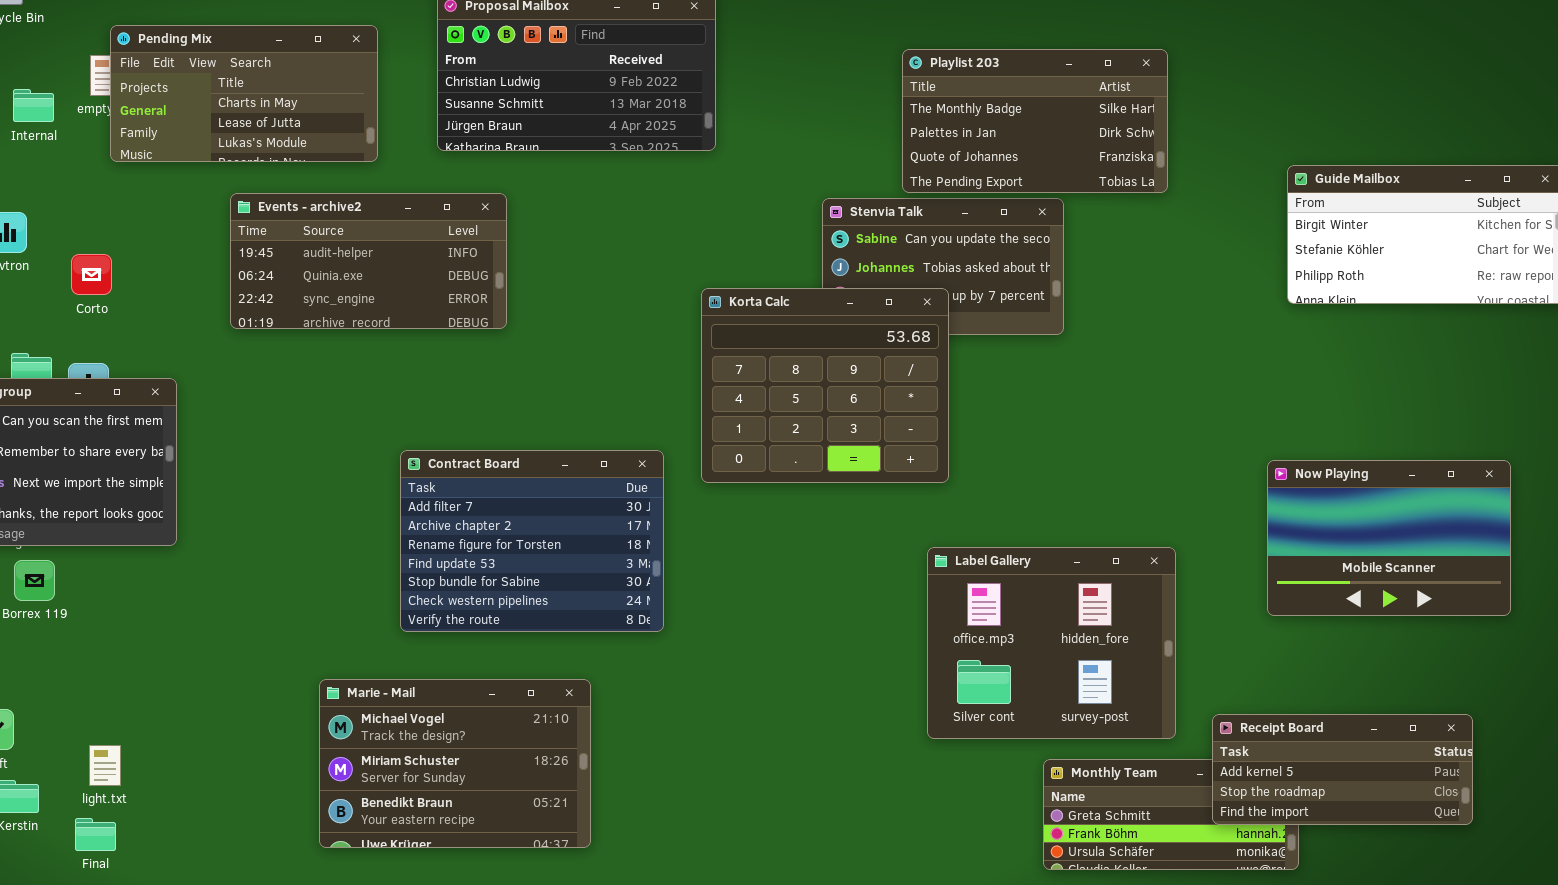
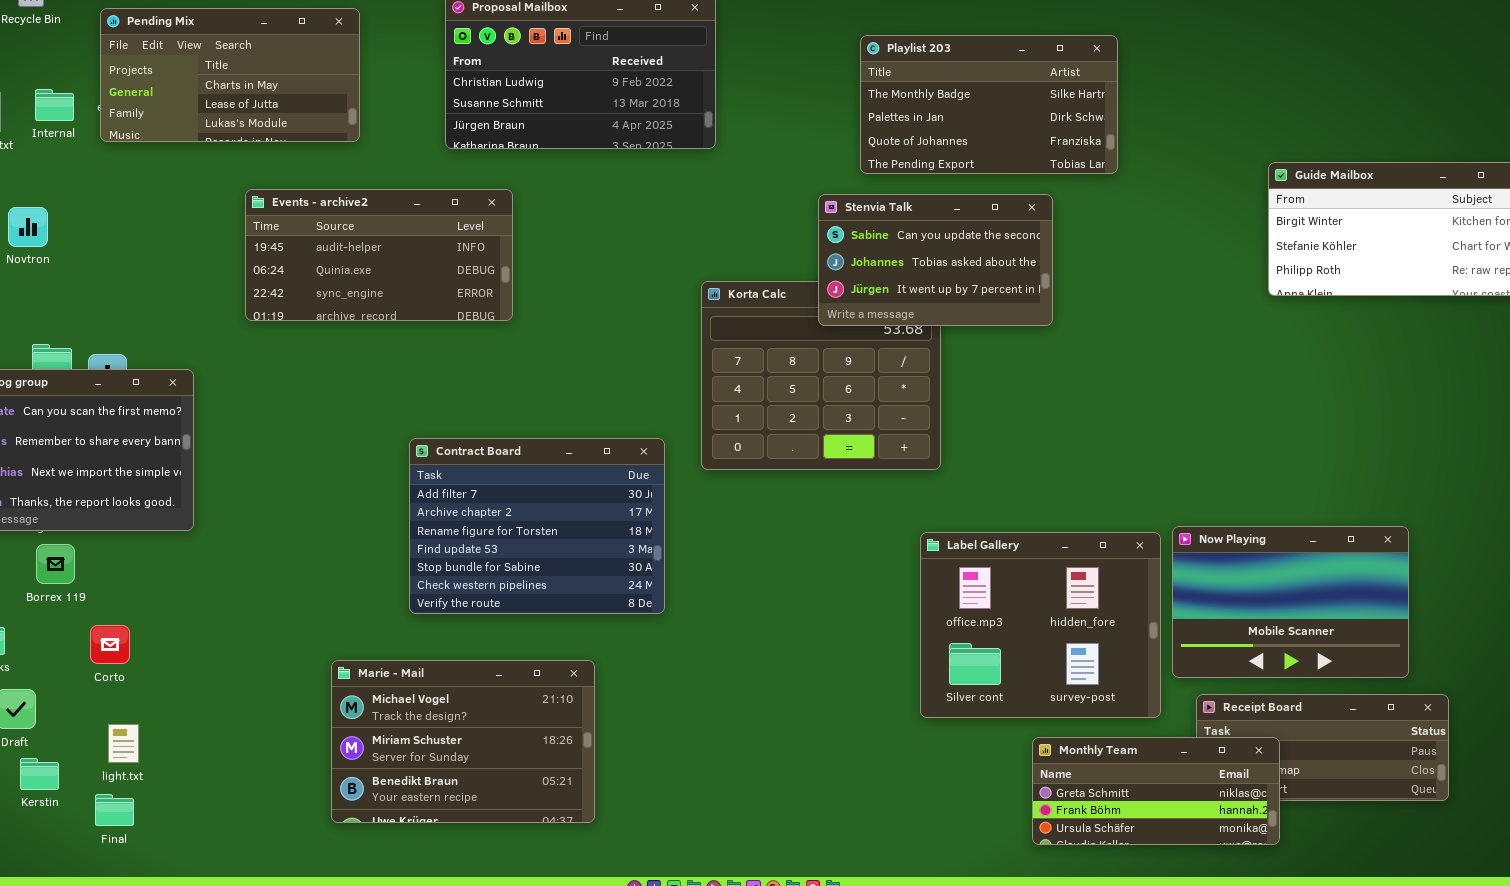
Pending Mix: [110,25,378,162] -> [100,8,360,142], moved
Playlist 203: [902,49,1168,193] -> [860,35,1118,174], moved
Stenvia Talk: [822,198,1064,335] -> [818,194,1053,326], raised
Corto: [71,254,112,295] -> [90,625,130,664], moved
Now Playing: [1267,460,1511,616] -> [1172,526,1409,678], moved
Monthly Team: [1043,759,1299,870] -> [1032,737,1280,845], raised

